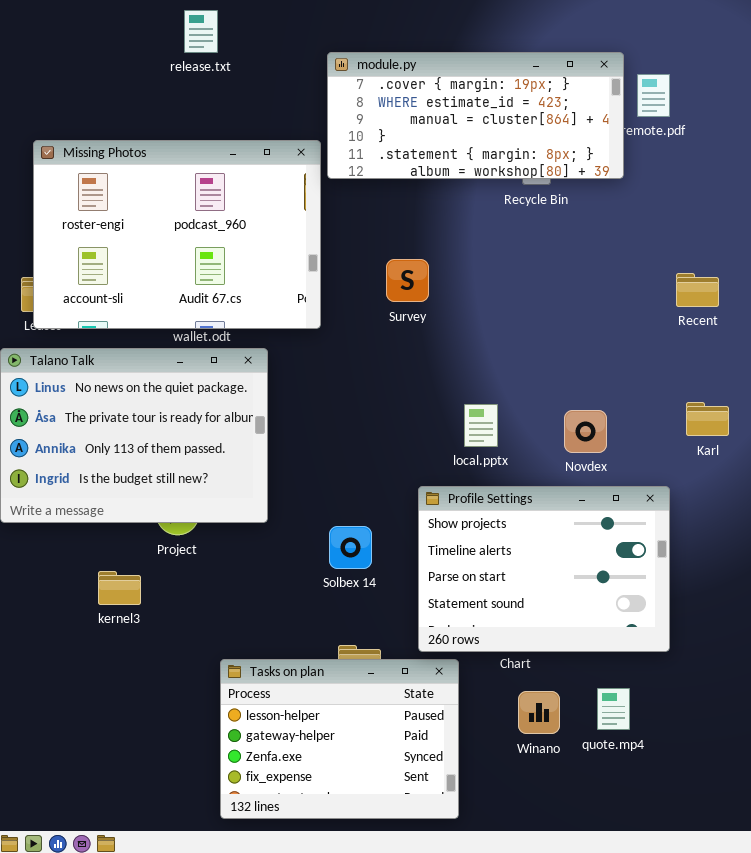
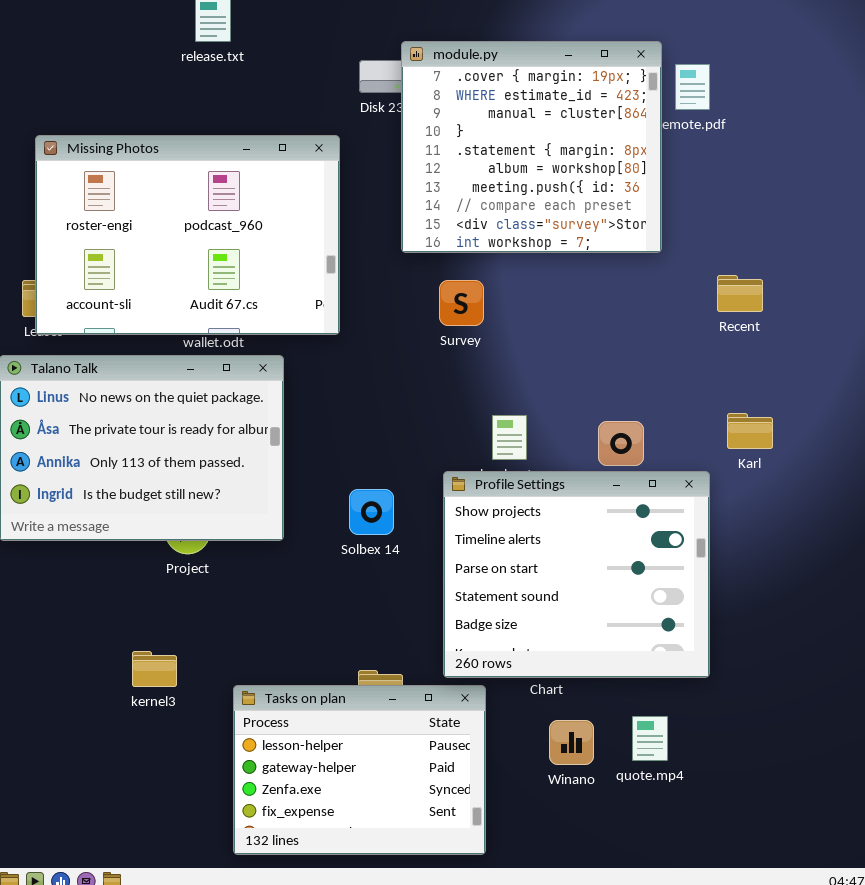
module.py: [327,52,624,179] -> [401,41,662,253], resized
Survey: [386,259,429,302] -> [439,280,484,326], moved
Profile Settings: [418,486,670,652] -> [443,471,710,678], resized
Solbex 14: [329,526,372,569] -> [349,489,394,535], moved
kernel3: [98,571,141,605] -> [132,651,177,687], moved

